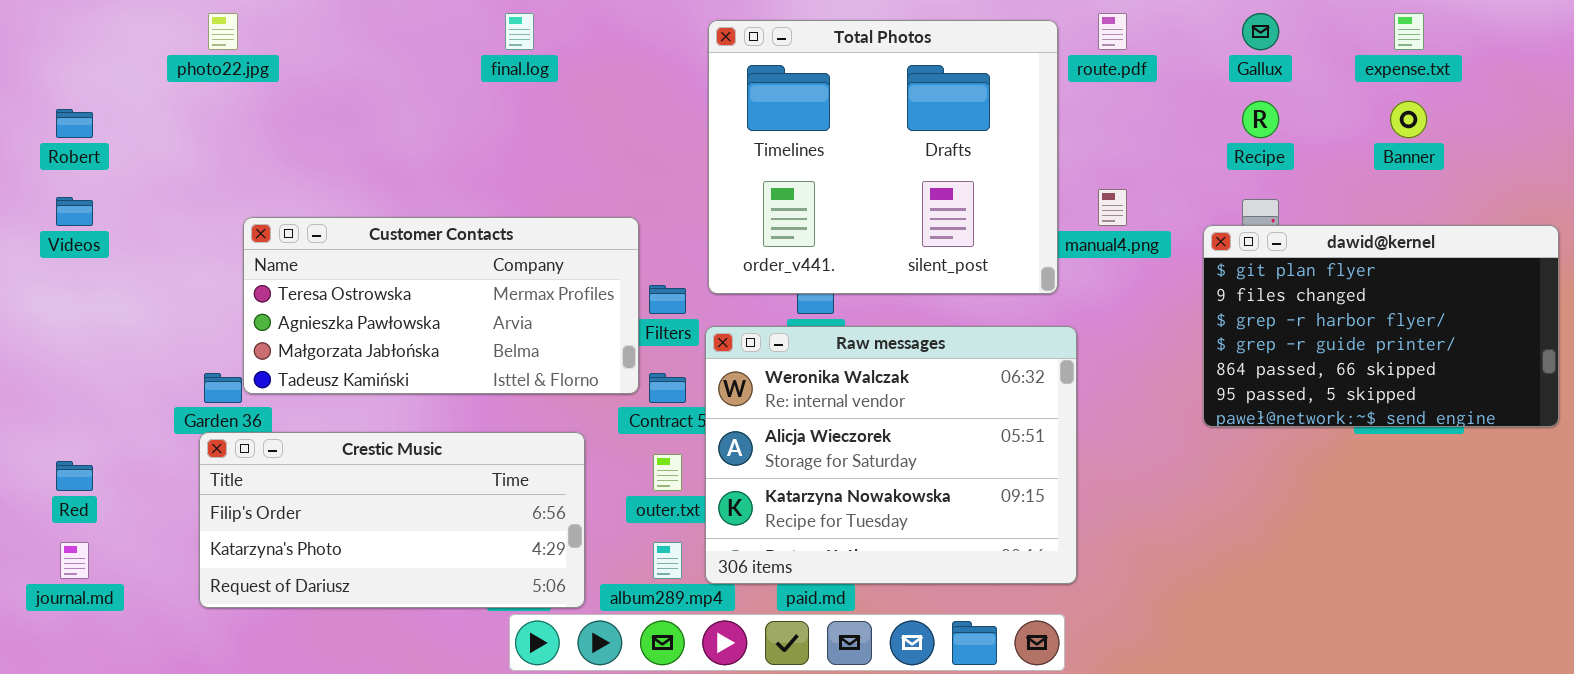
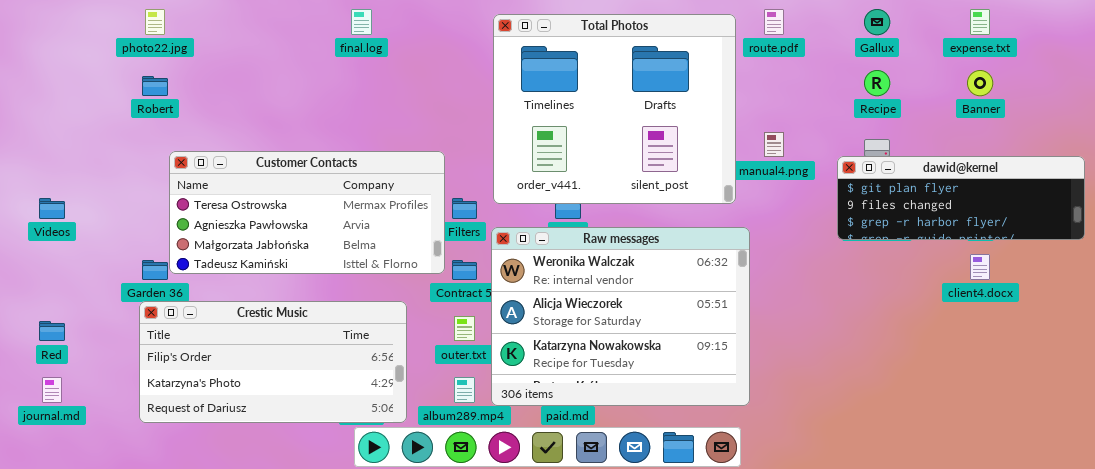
Robert: [56,109,93,138] -> [142,76,168,96], moved
Videos: [56,197,93,226] -> [39,198,65,219], moved
dawid@kernel: [1203,225,1559,427] -> [837,156,1085,240], resized

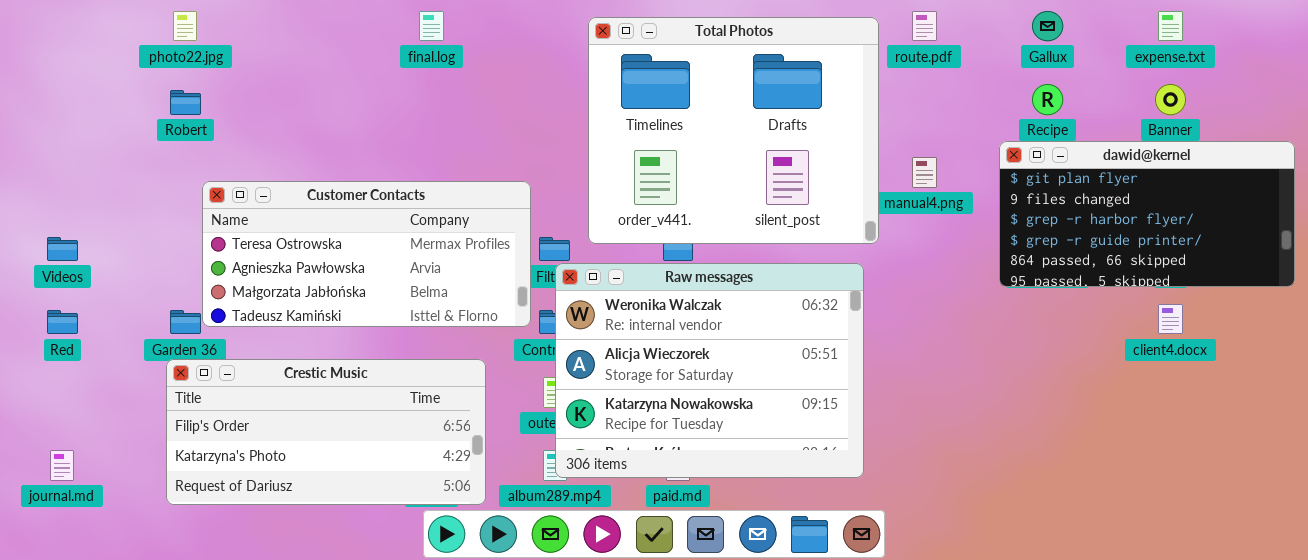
dawid@kernel: [837,156,1085,240] -> [999,141,1295,287], resized
Raw messages: [491,227,750,406] -> [555,263,864,478], moved
Red: [39,321,65,341] -> [47,310,78,334], moved

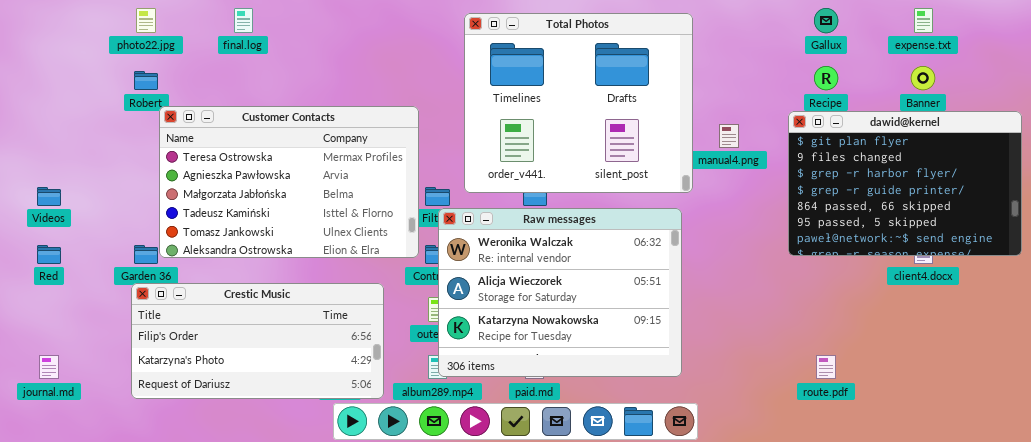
final.log: [419,11,444,41] -> [234,8,253,33], moved
route.pdf: [912,11,937,41] -> [816,355,836,379], moved
dawid@kernel: [999,141,1295,287] -> [788,111,1022,256], resized
Customer Contacts: [202,181,531,327] -> [159,106,419,258], resized

